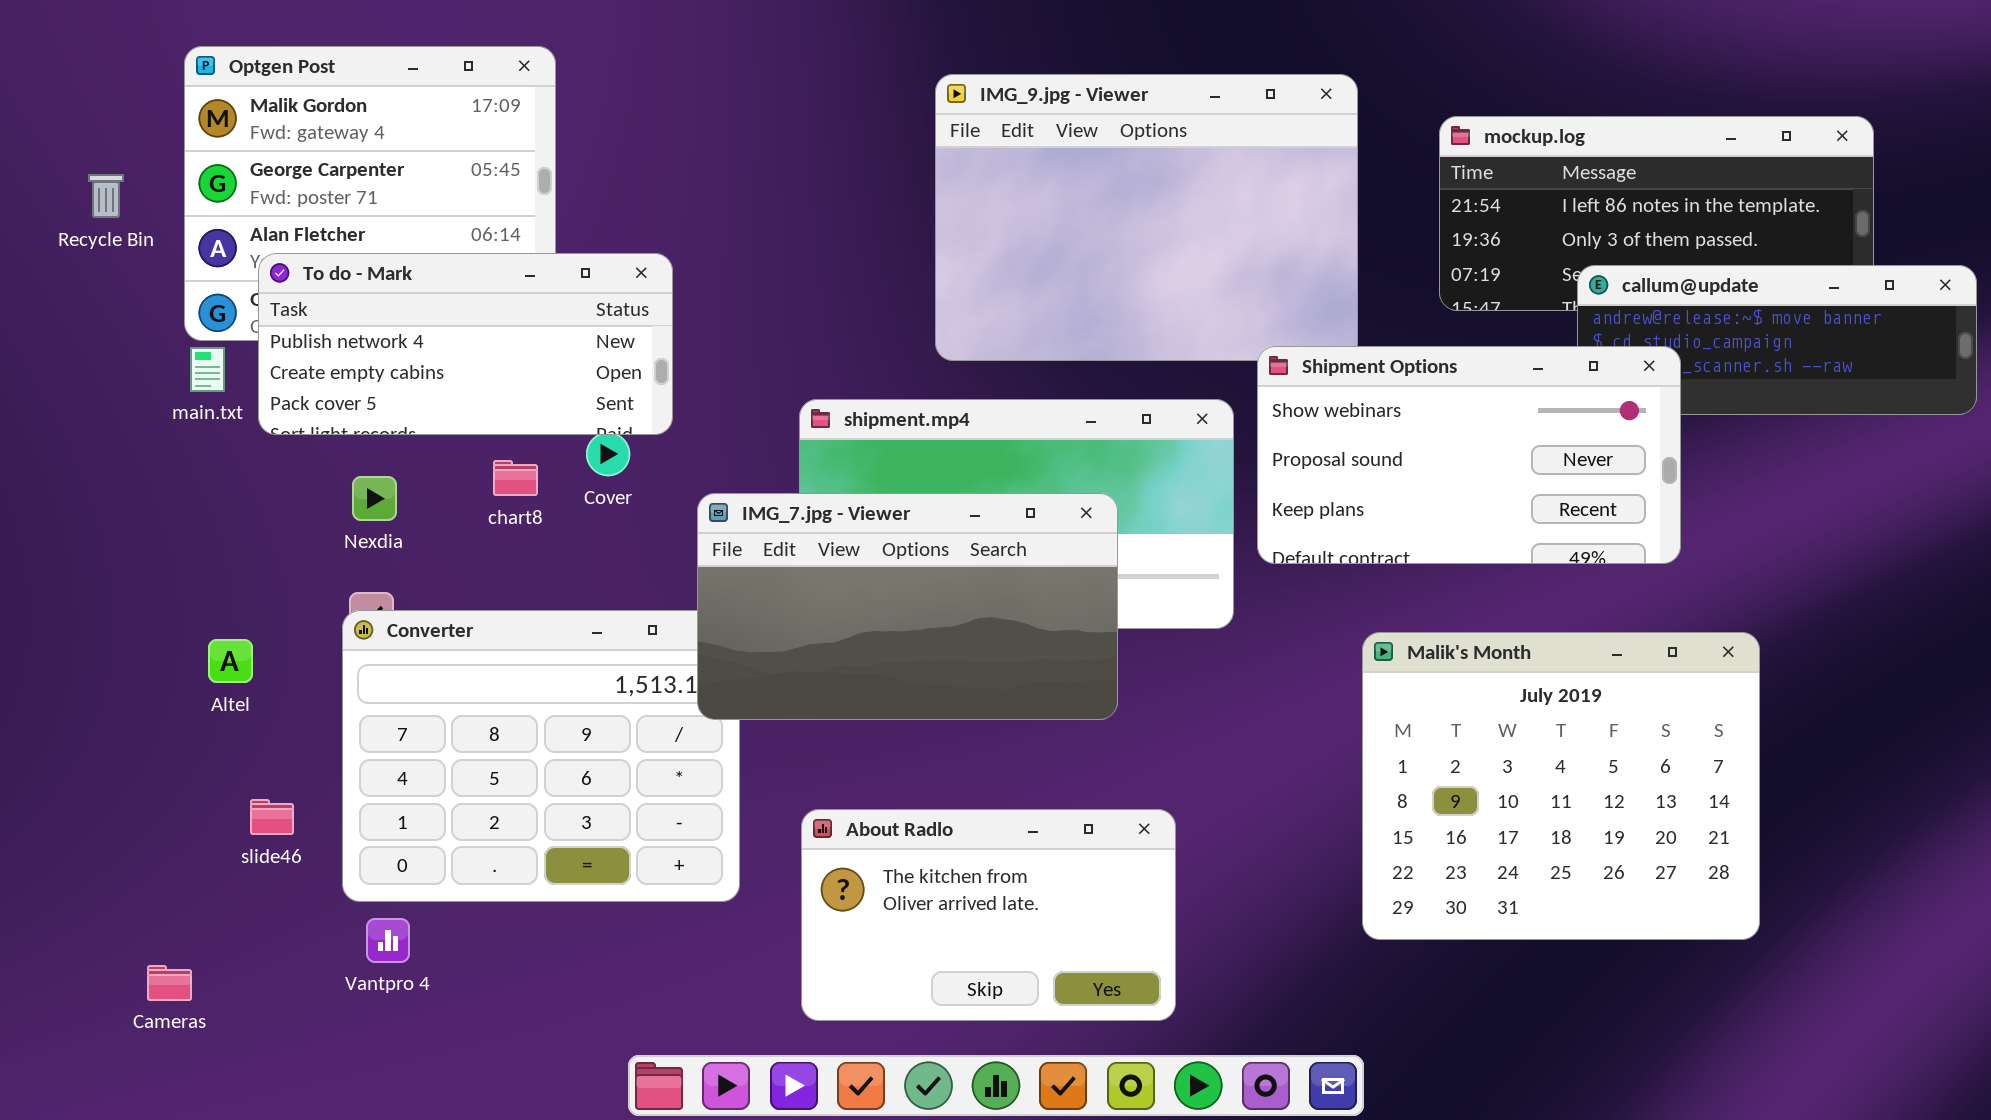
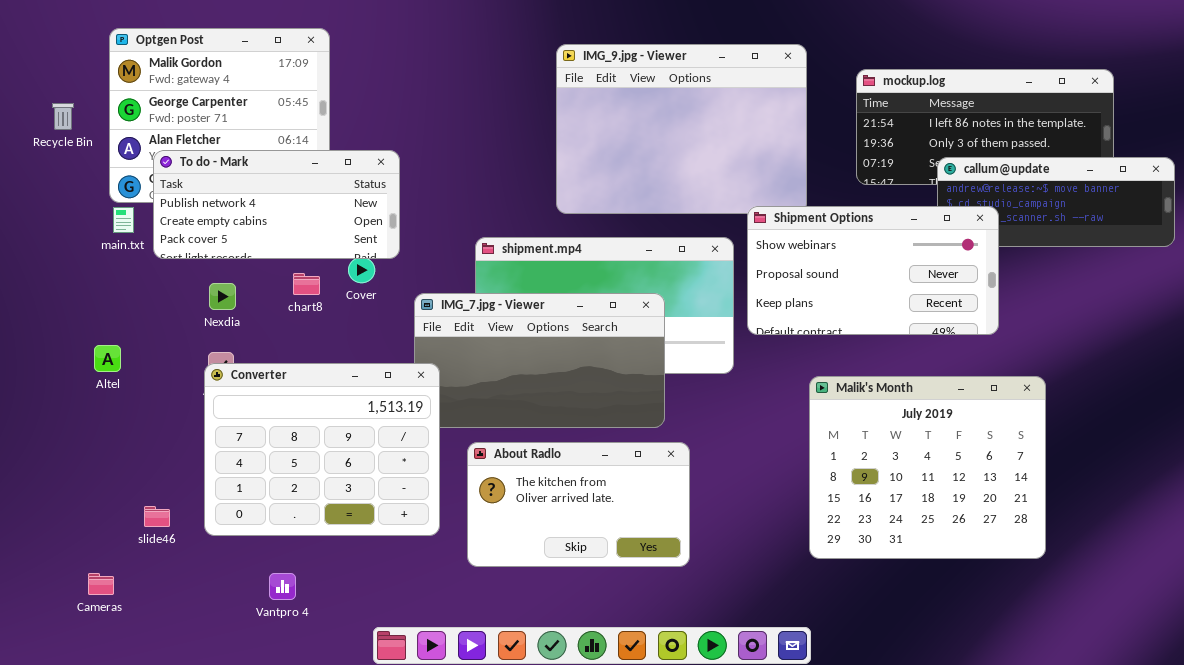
Converter: [342,610,740,902] -> [204,363,440,536], raised
Altel: [208,639,253,683] -> [94,345,121,372], moved
slide46: [250,799,294,835] -> [144,506,170,527], moved
About Radlo: [801,809,1176,1021] -> [467,442,690,567], moved
Vantpro 4: [366,918,410,963] -> [269,573,296,600], moved

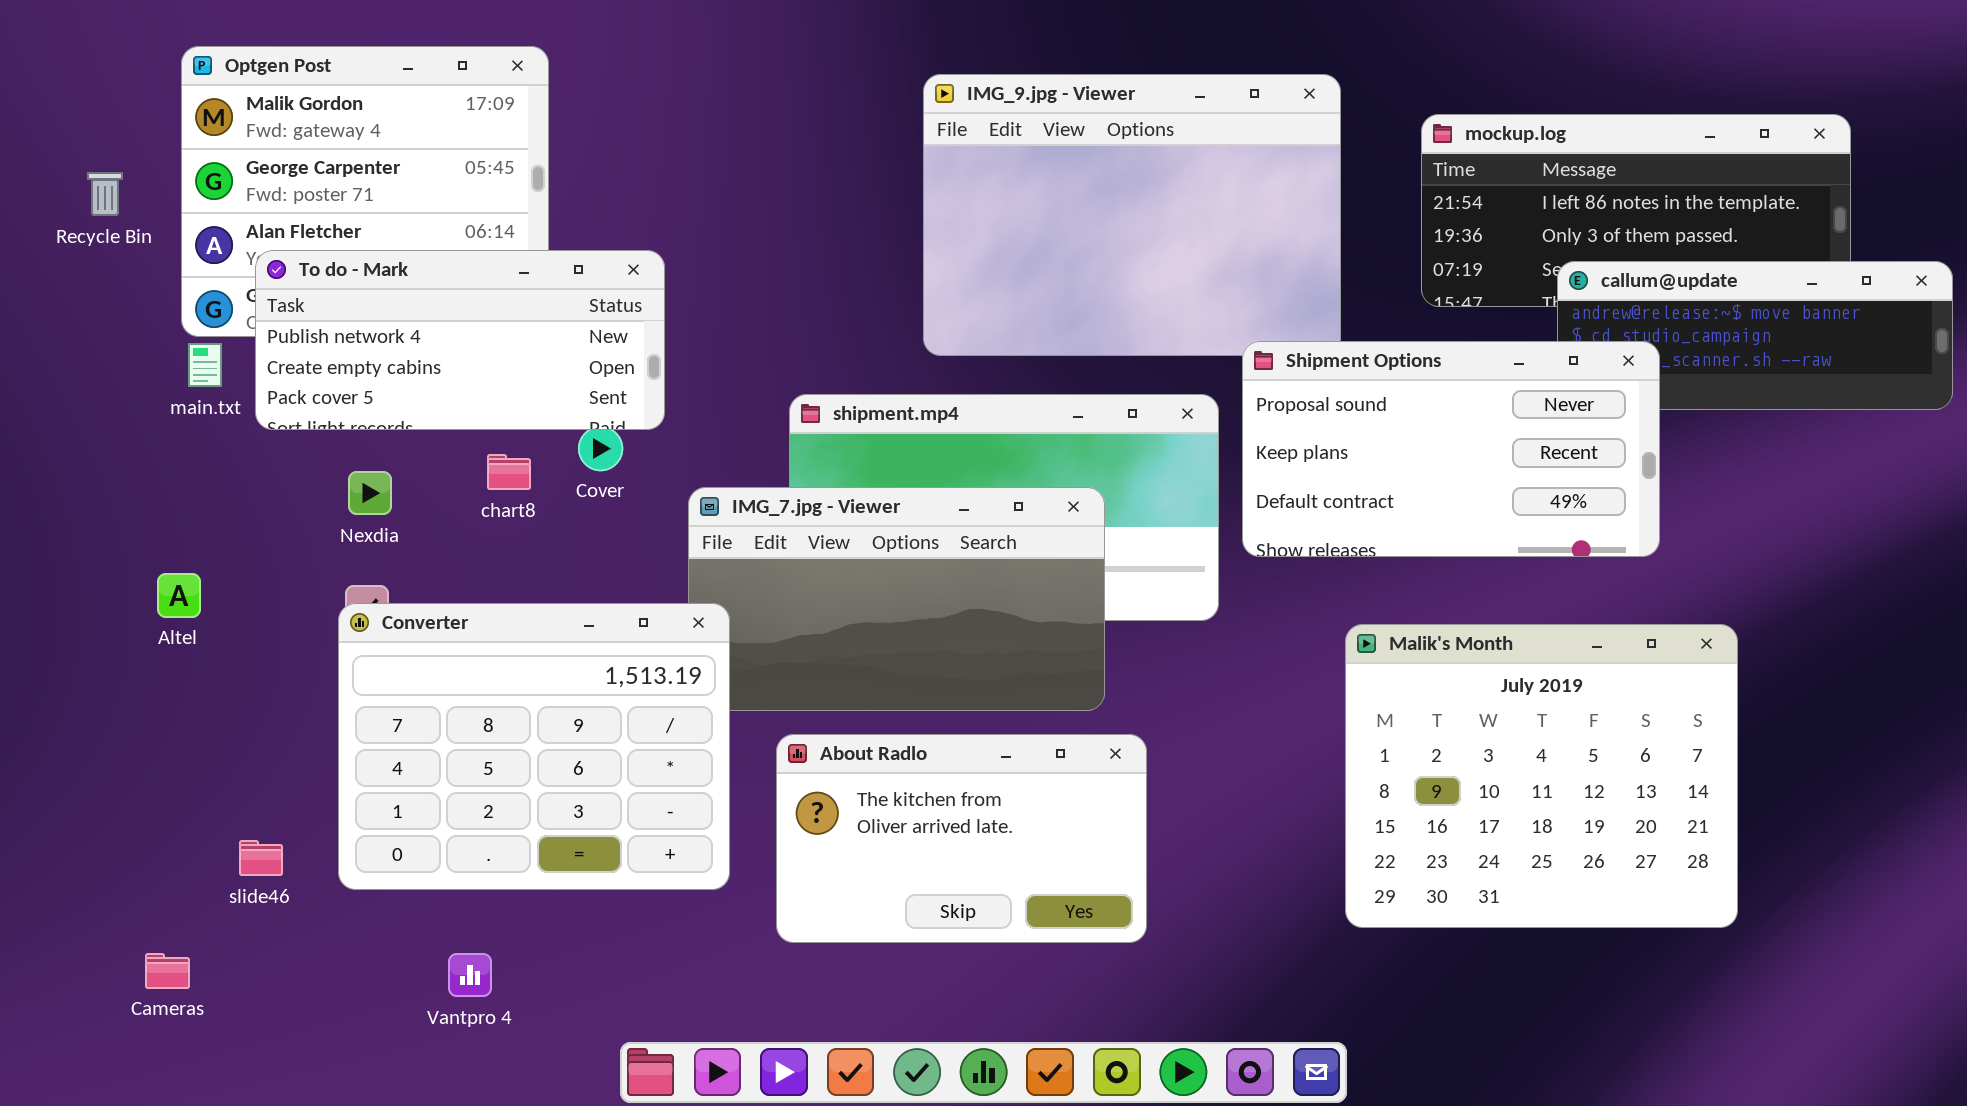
Shipment Options: [747,206,999,335] -> [1242,341,1660,557], scrolled down 1 row

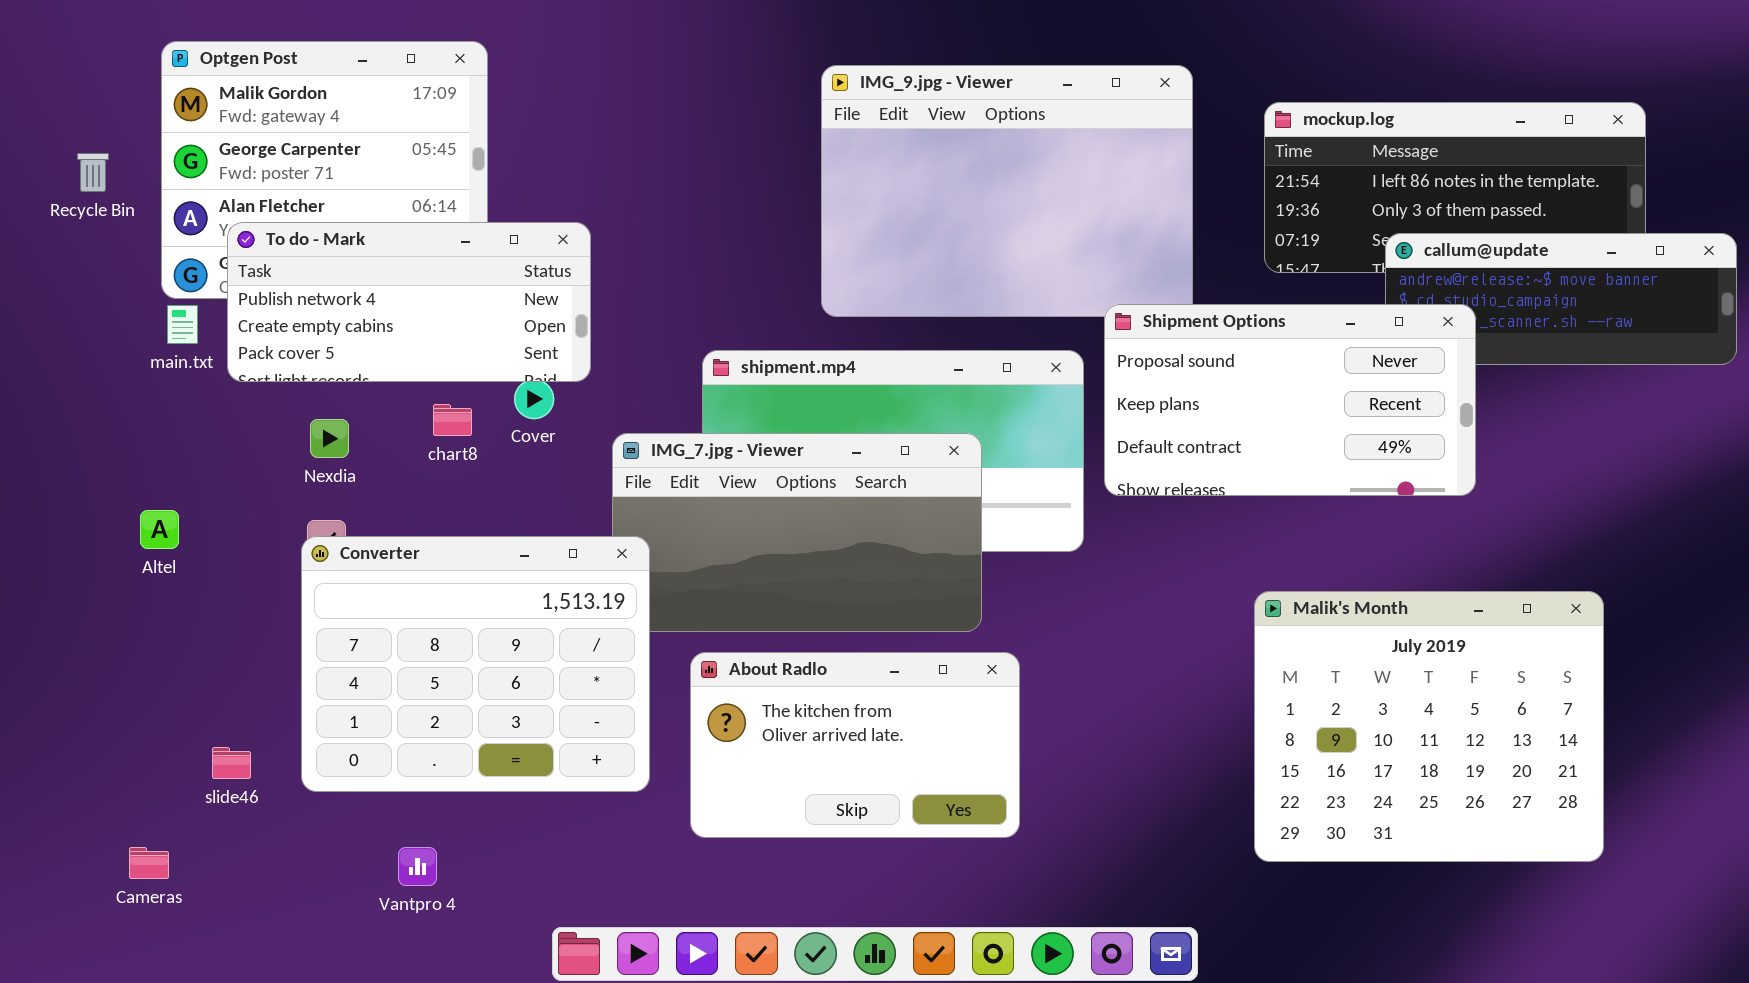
Malik's Month: [1345,624,1738,928] -> [1254,591,1604,862], moved

